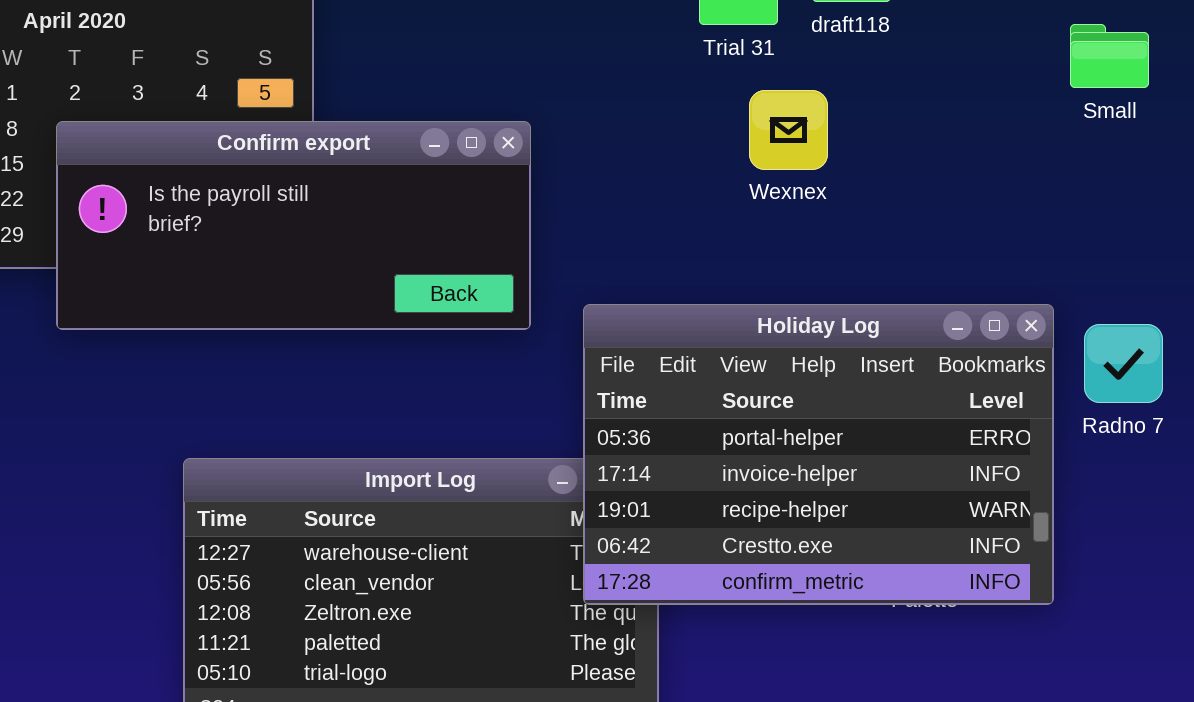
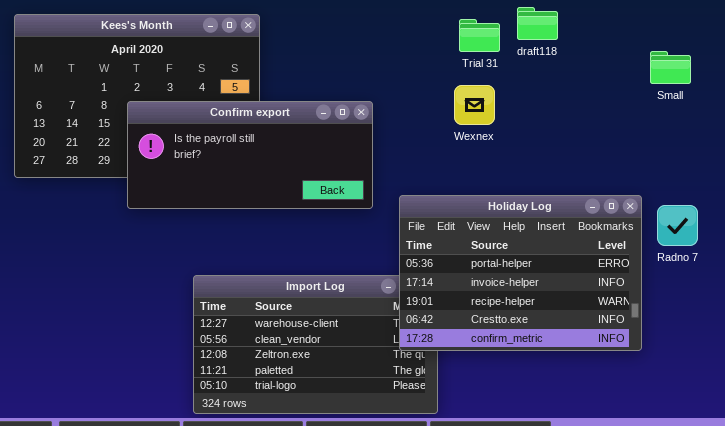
Wexnex: [749,90,828,170] -> [454,85,495,125], moved

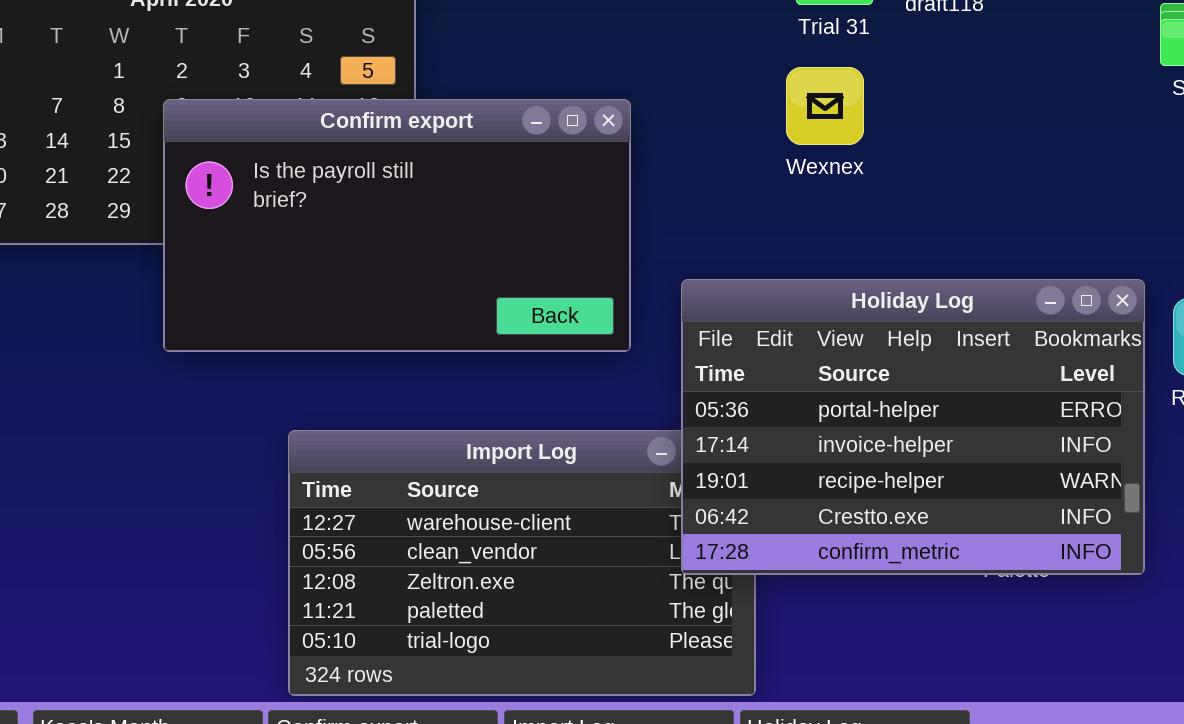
Confirm export: [127,101,373,209] -> [163,99,631,352], resized

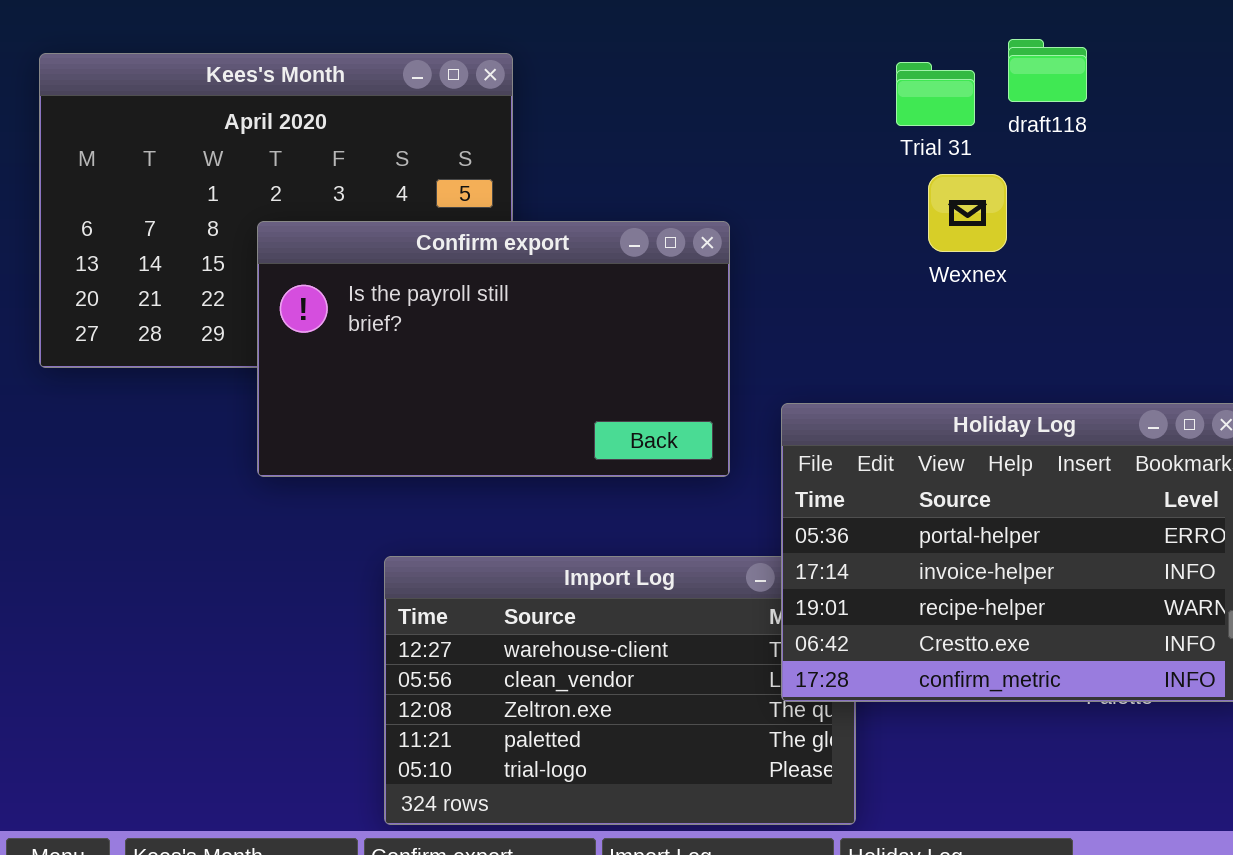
Wexnex: [786,67,864,145] -> [928,174,1007,252], moved

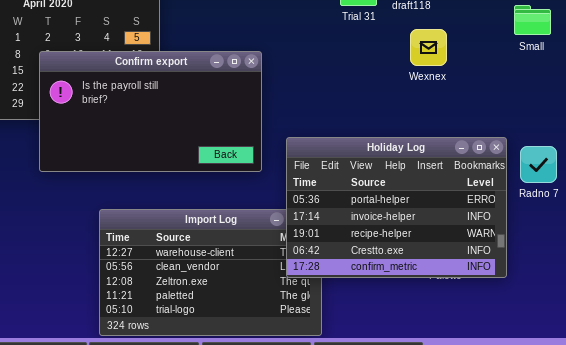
Wexnex: [928,174,1007,252] -> [410,29,447,66], moved

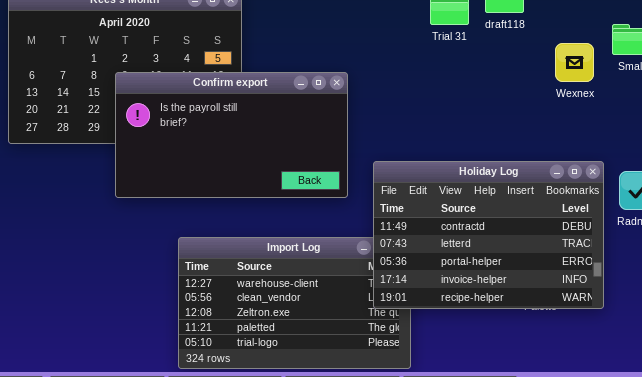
Wexnex: [410,29,447,66] -> [555,43,594,82], moved
Holiday Log: [286,137,507,278] -> [373,161,604,309], scrolled up 2 rows

